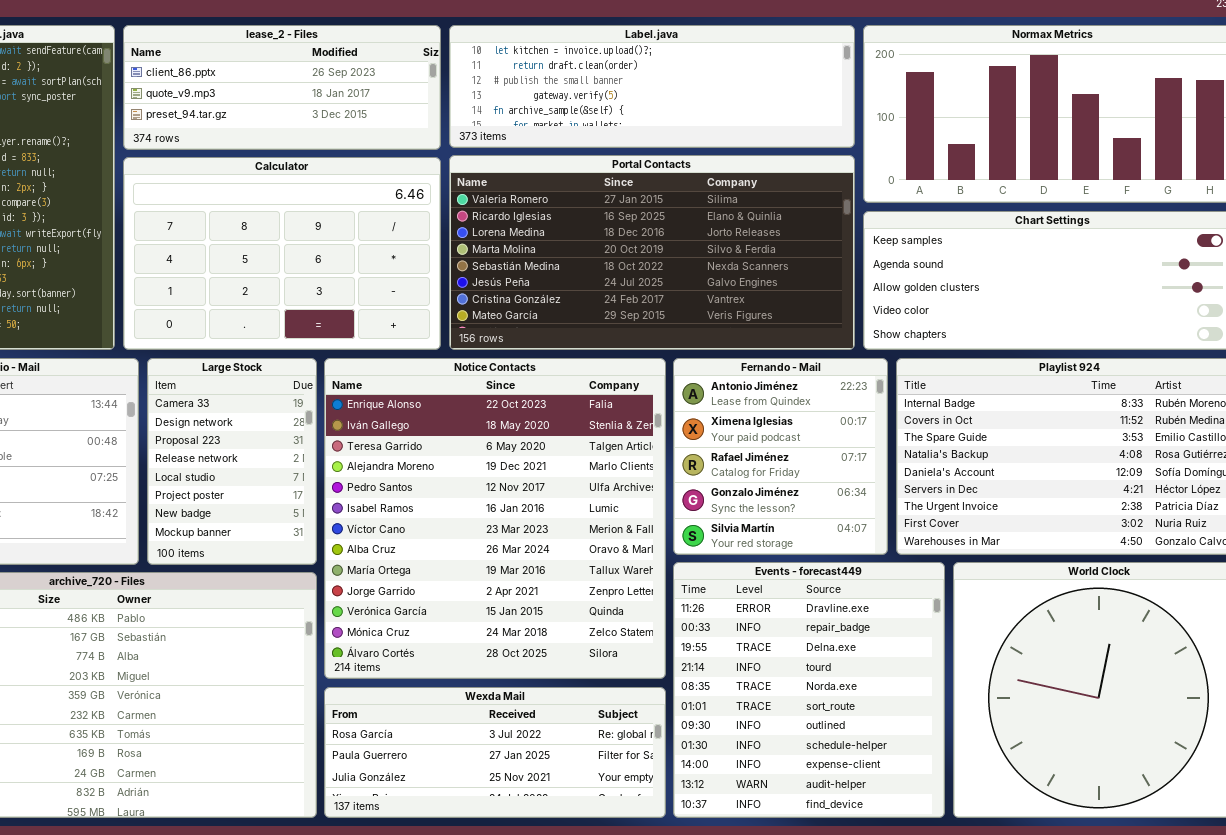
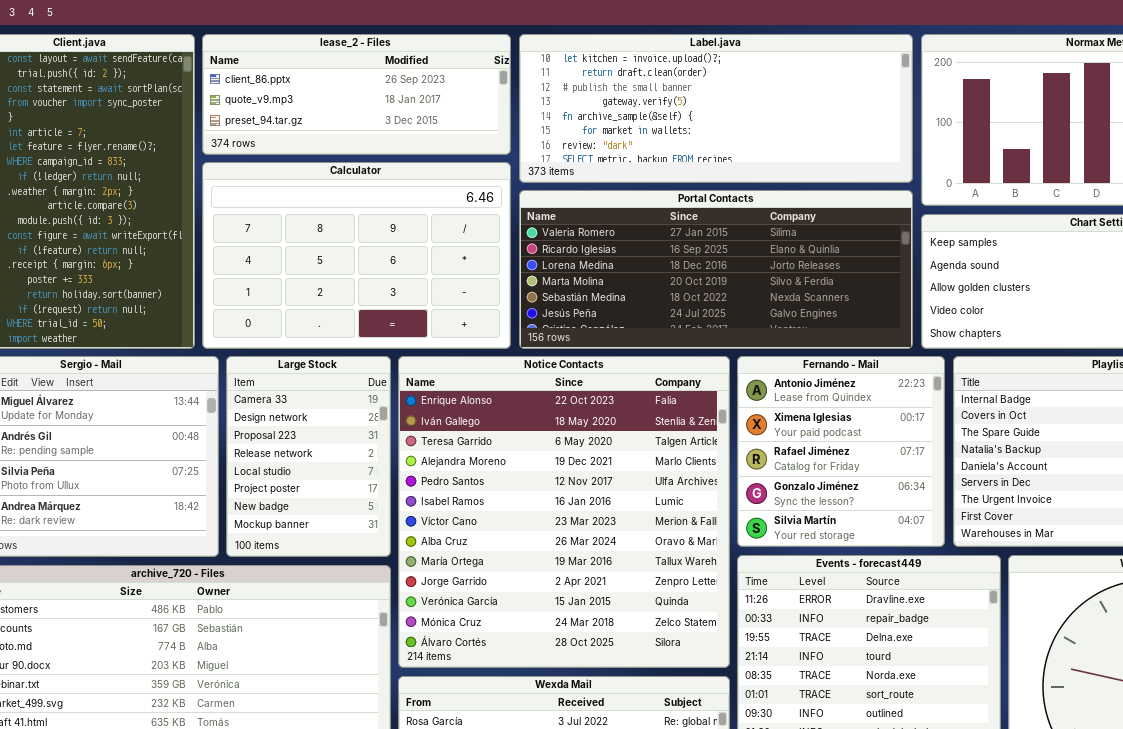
Label.java: [449,25,855,148] -> [519,34,913,183], resized
Portal Contacts: [449,155,855,350] -> [519,190,913,349], resized

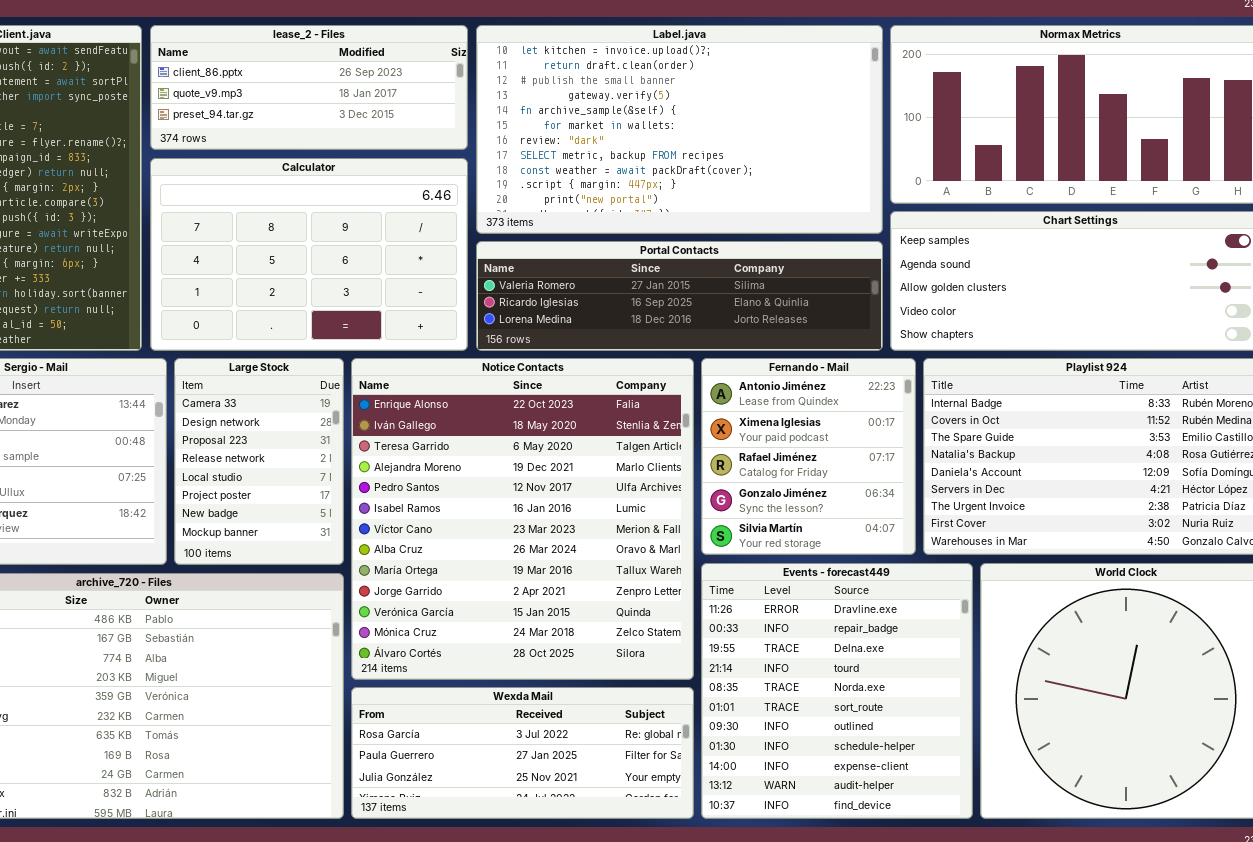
Label.java: [519,34,913,183] -> [476,25,883,234], resized
Portal Contacts: [519,190,913,349] -> [476,241,883,351], resized

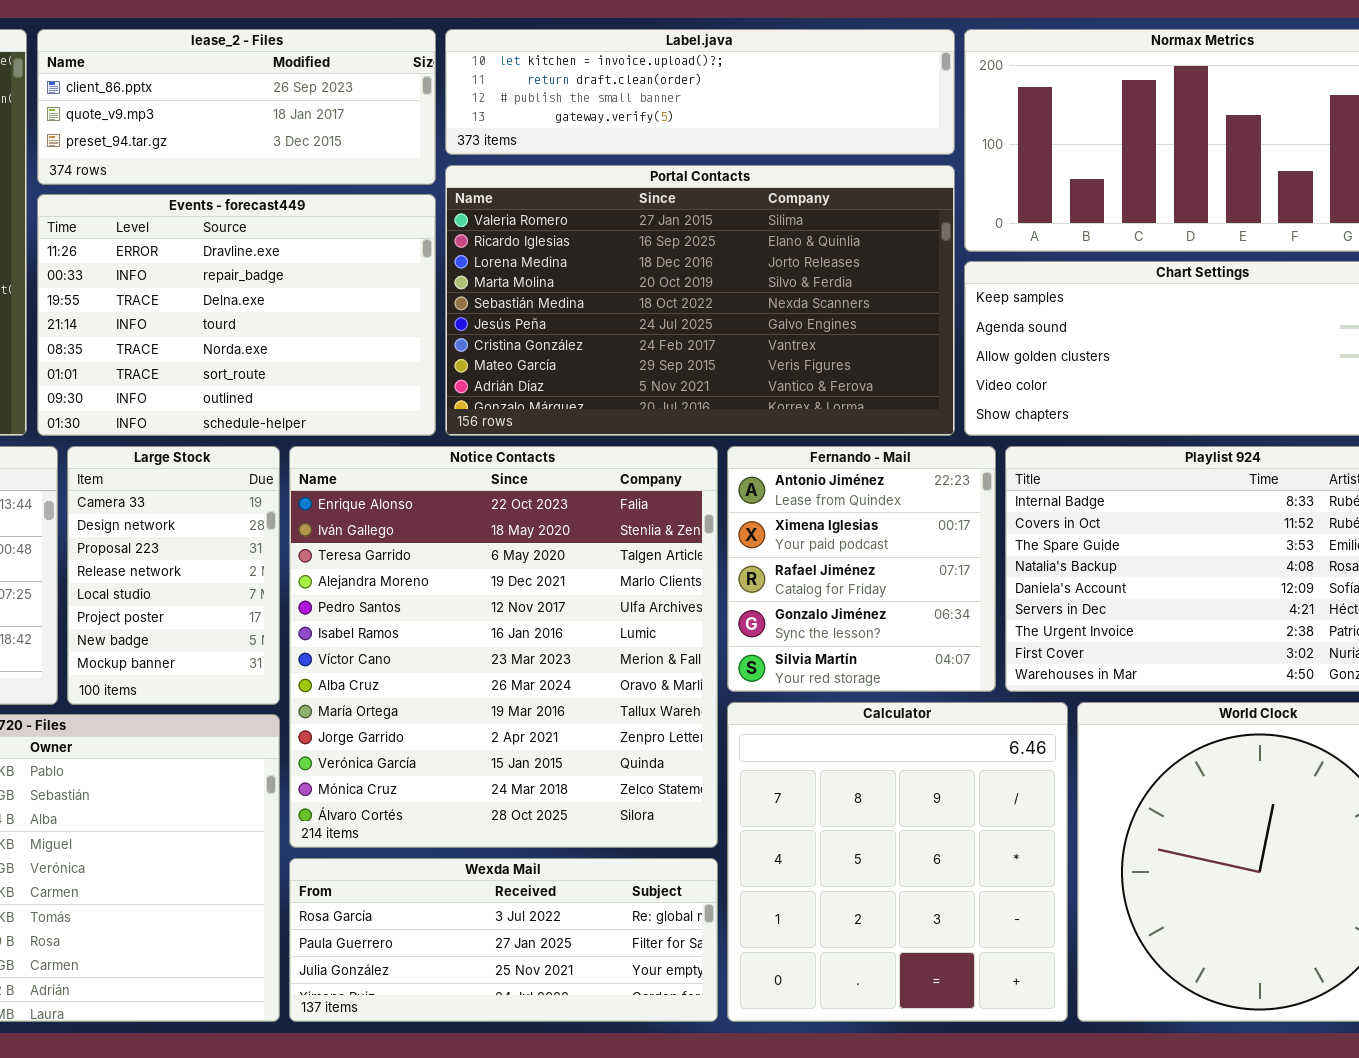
Label.java: [476,25,883,234] -> [445,29,955,155], resized
Calculator: [150,158,468,351] -> [727,702,1068,1022], moved, resized
Portal Contacts: [476,241,883,351] -> [445,165,955,436], resized
Events - forecast449: [701,563,973,819] -> [37,194,436,436], moved, resized

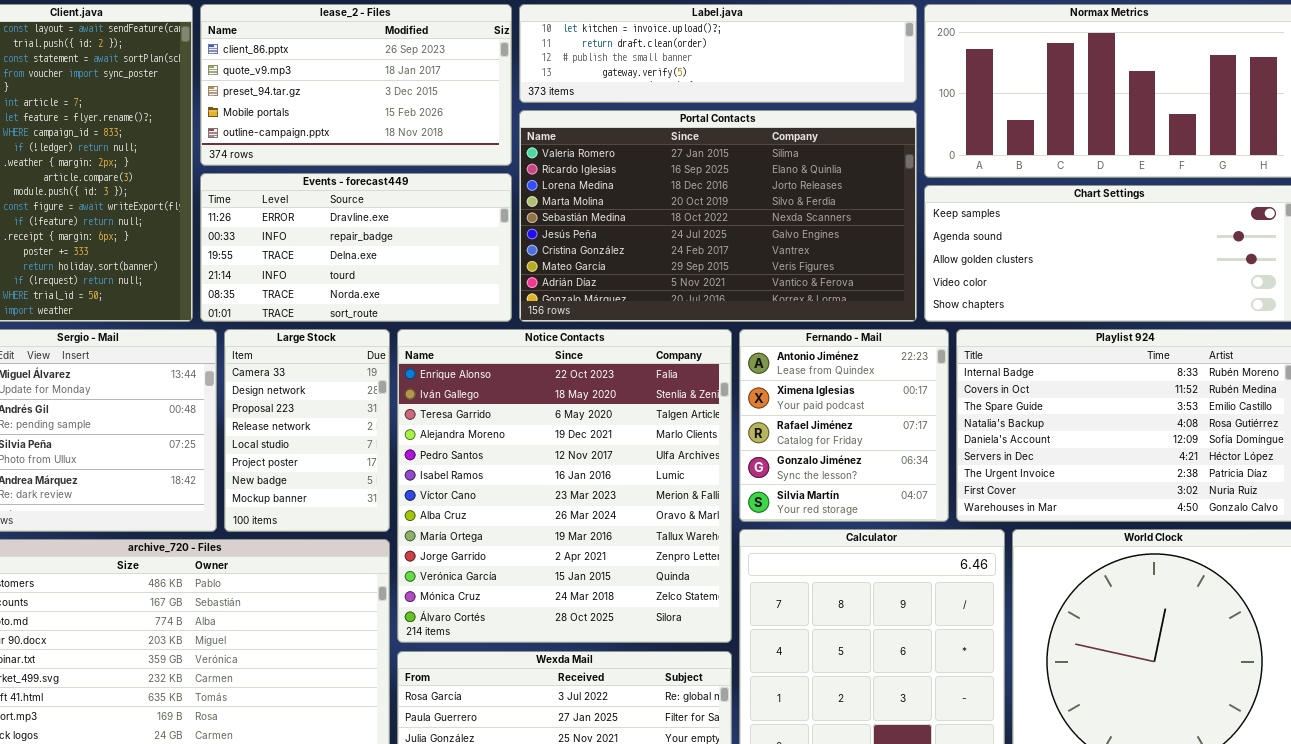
lease_2 - Files: [37,29,436,185] -> [200,4,512,166], resized
Events - forecast449: [37,194,436,436] -> [200,173,512,322], resized

